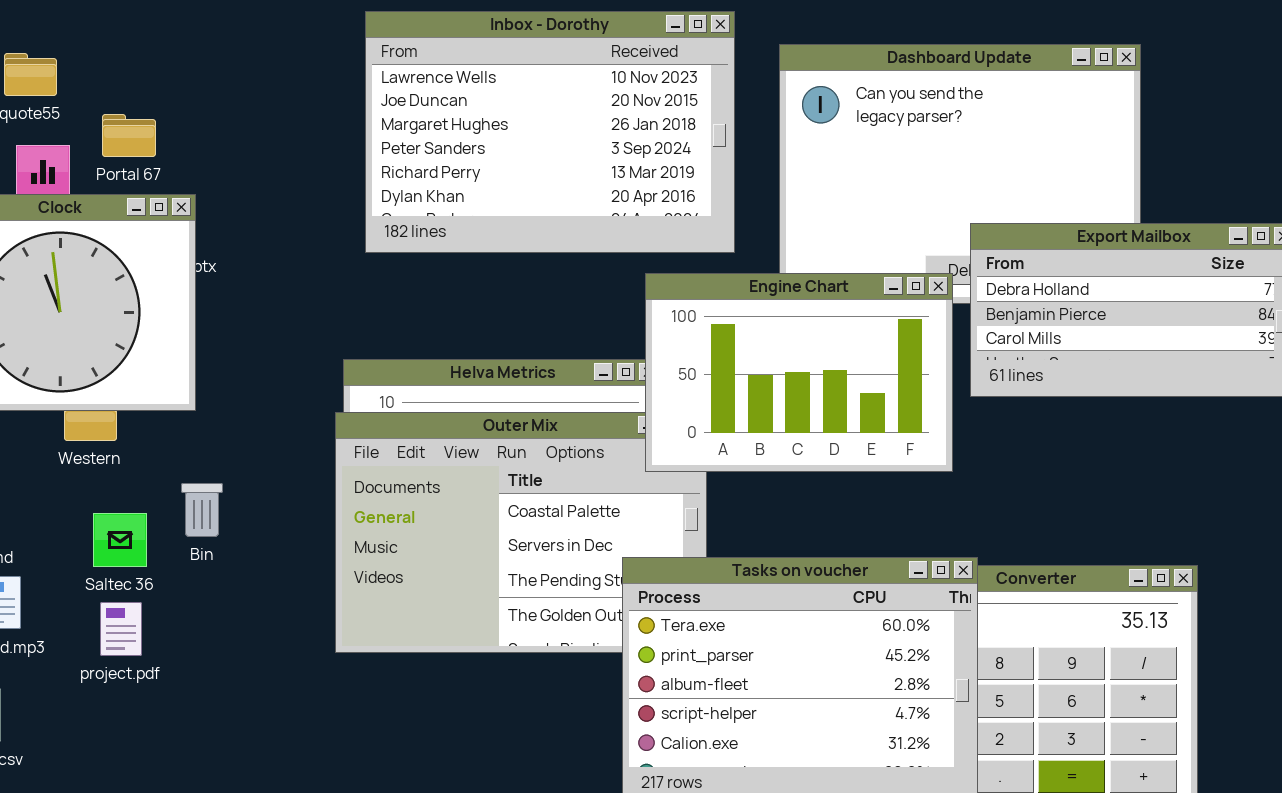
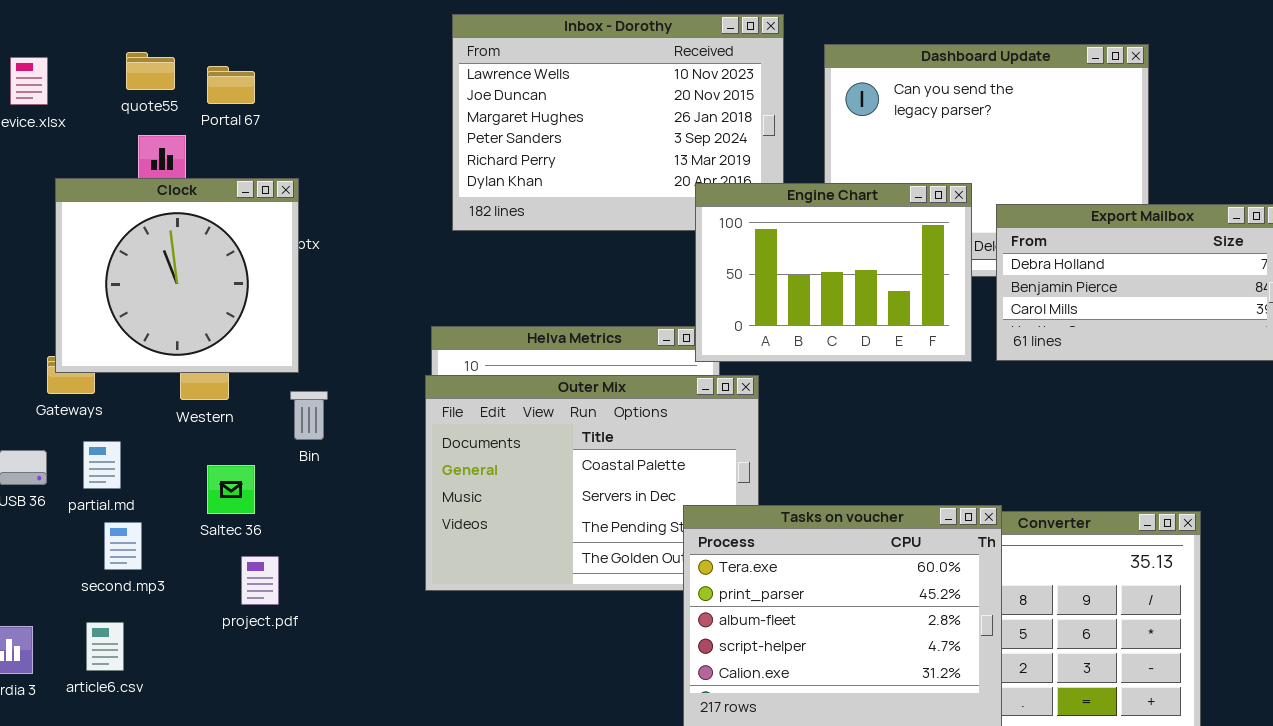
Portal 67: [102,114,156,157] -> [207,66,255,104], moved
Engine Chart: [645,273,953,472] -> [695,183,972,362], moved
Bin: [181,483,223,537] -> [290,391,328,440], moved
project.pdf: [100,602,142,656] -> [241,556,279,605], moved

